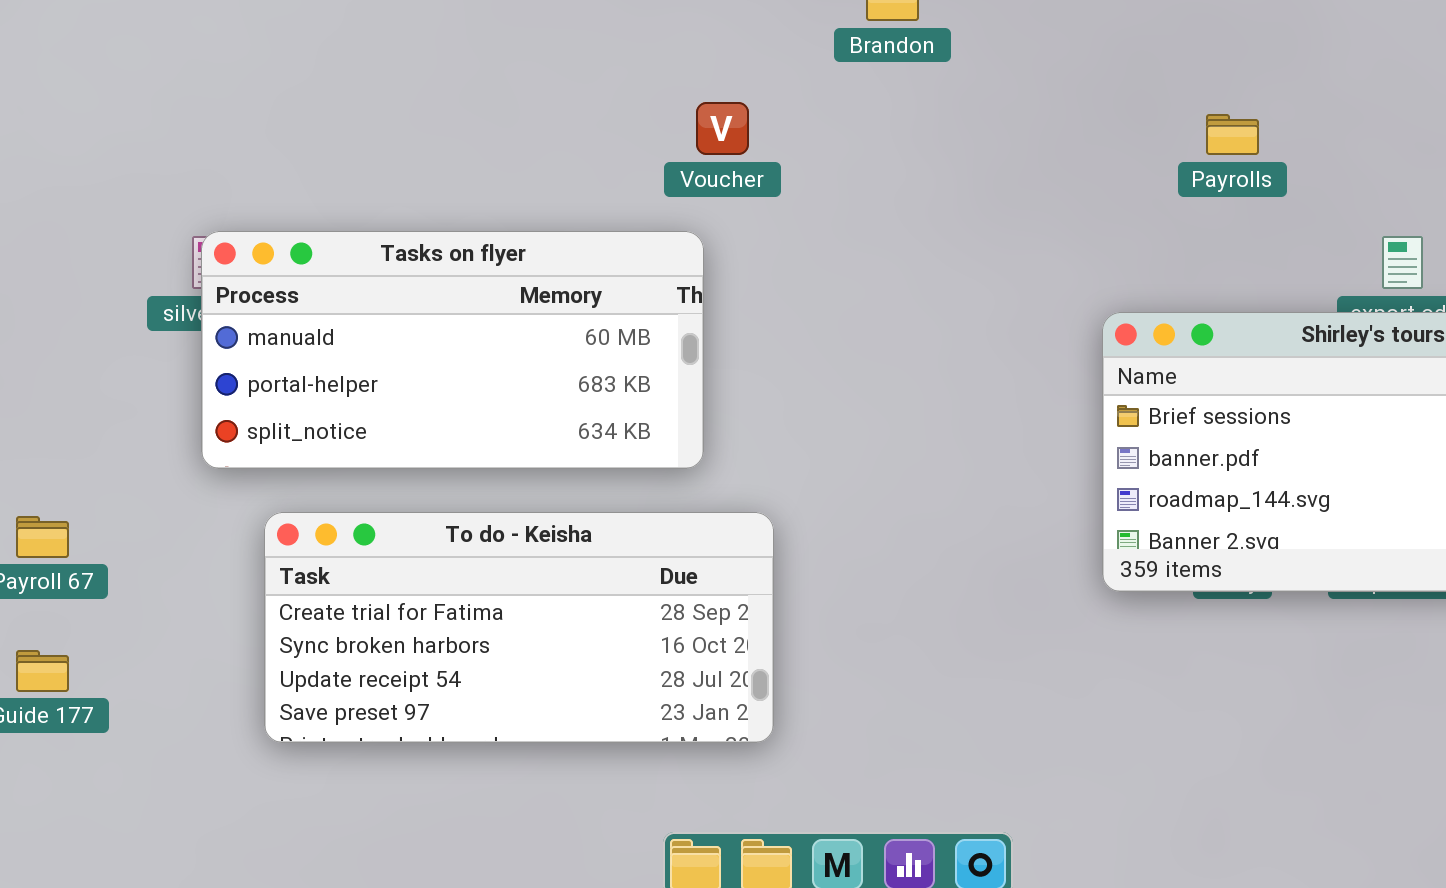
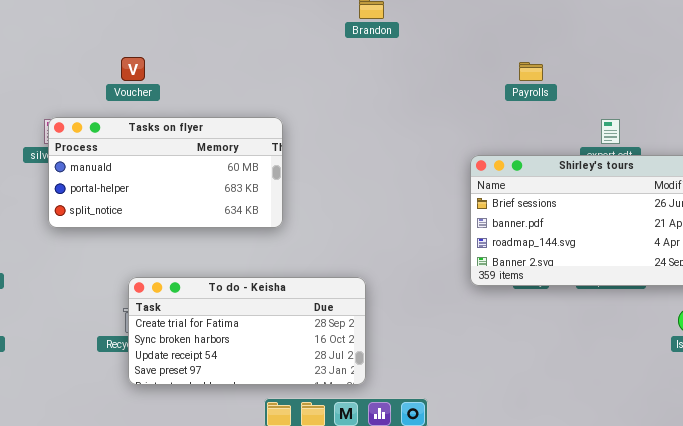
Voucher: [696,102,749,155] -> [121,57,145,81], moved
To do - Keisha: [264,512,774,743] -> [128,277,366,385], moved

